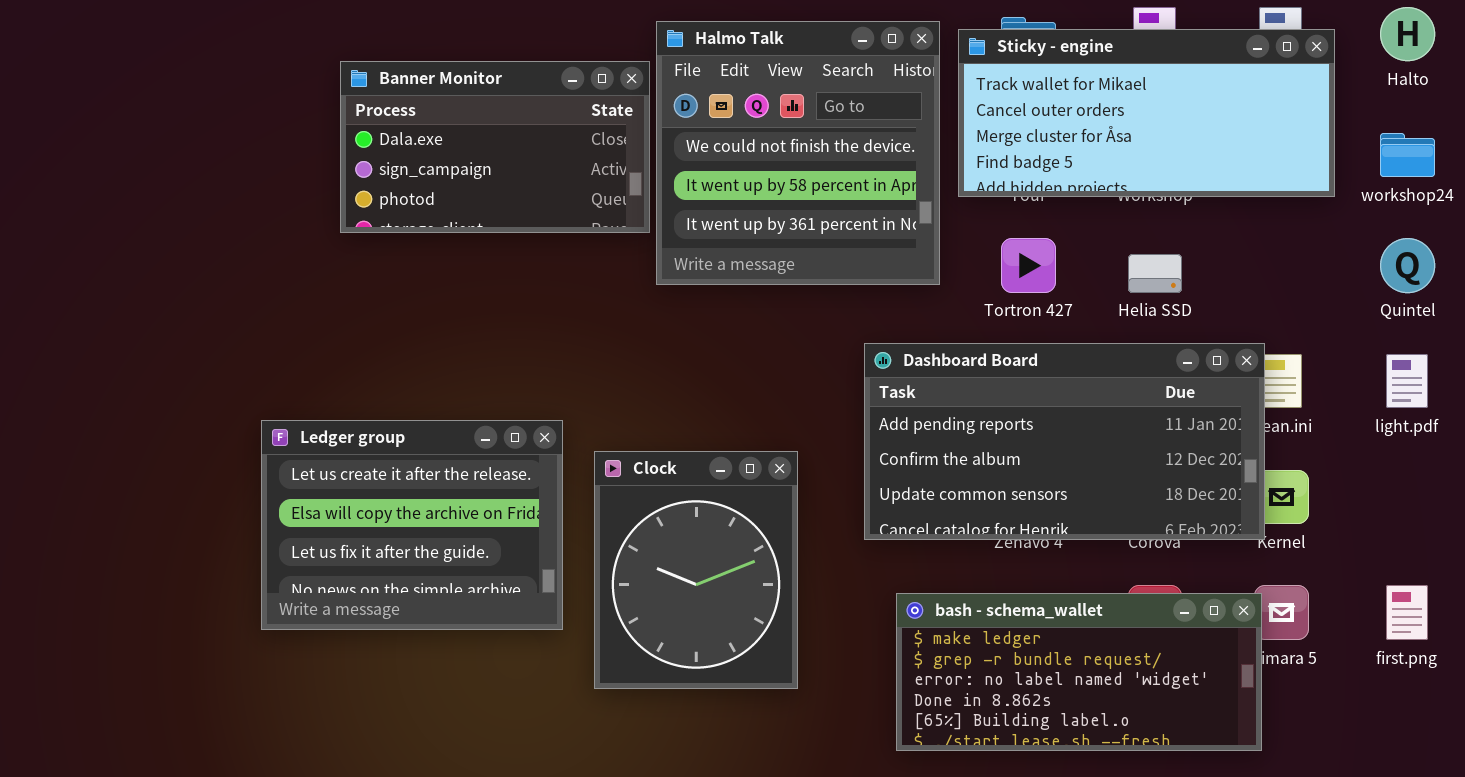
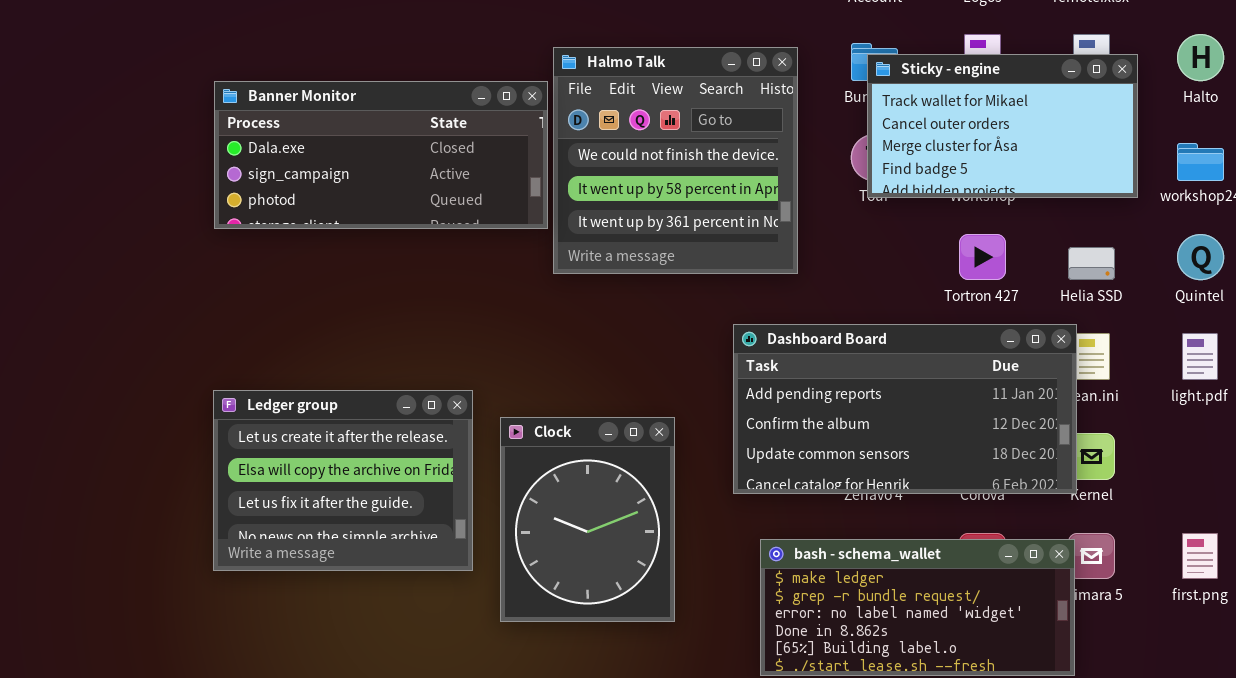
Sticky - engine: [958,29,1335,197] -> [867,54,1138,198], resized
Banner Monitor: [340,61,650,233] -> [214,81,548,229], resized
Tortron 427: [1001,238,1056,293] -> [959,234,1006,280], moved
Helia SSD: [1128,254,1182,293] -> [1068,247,1115,280], moved

